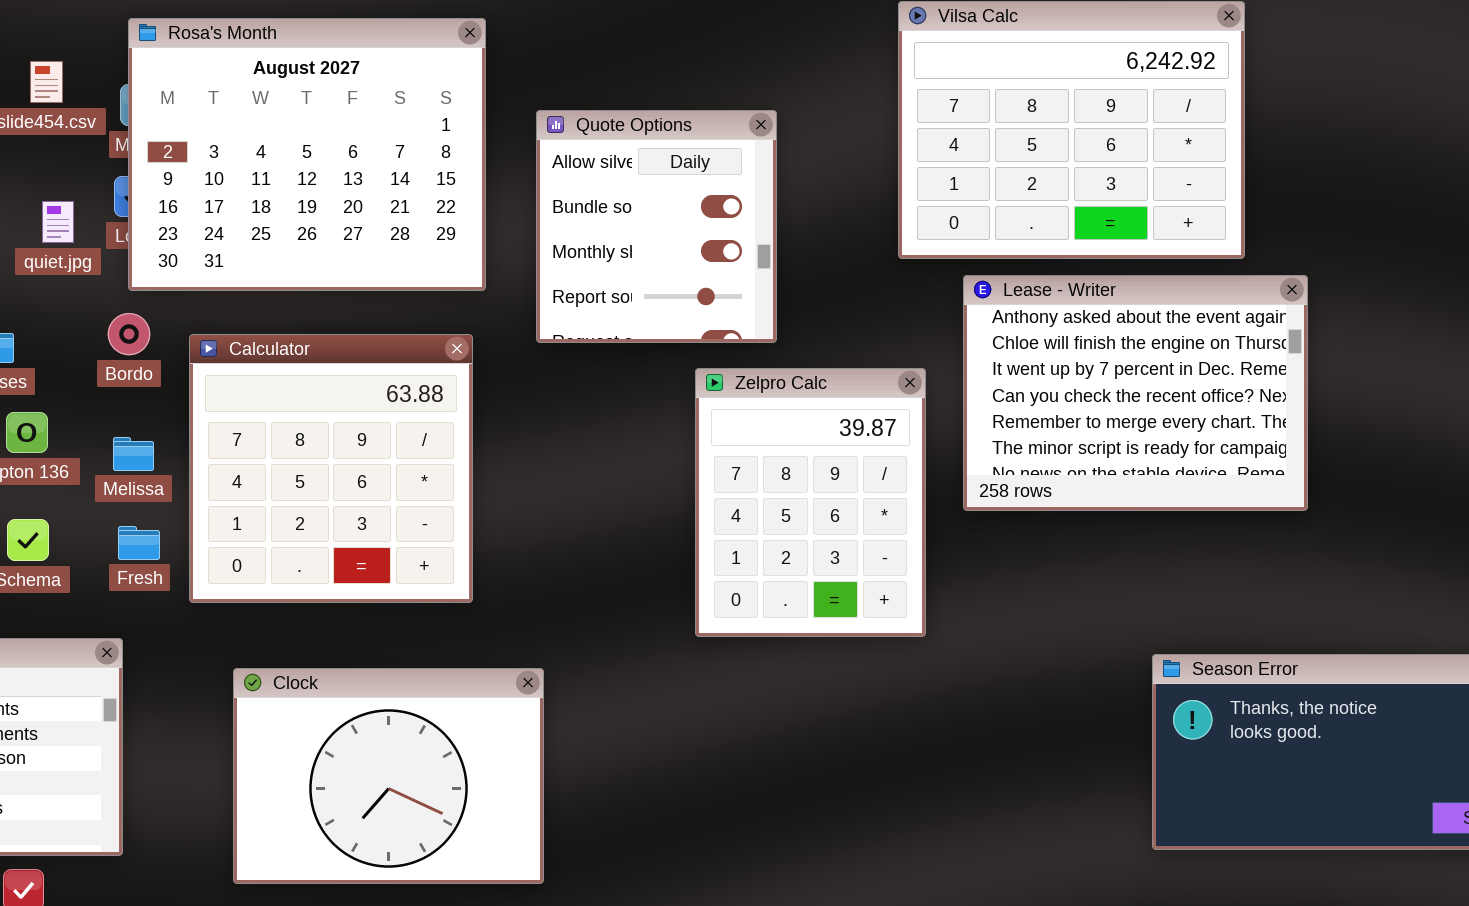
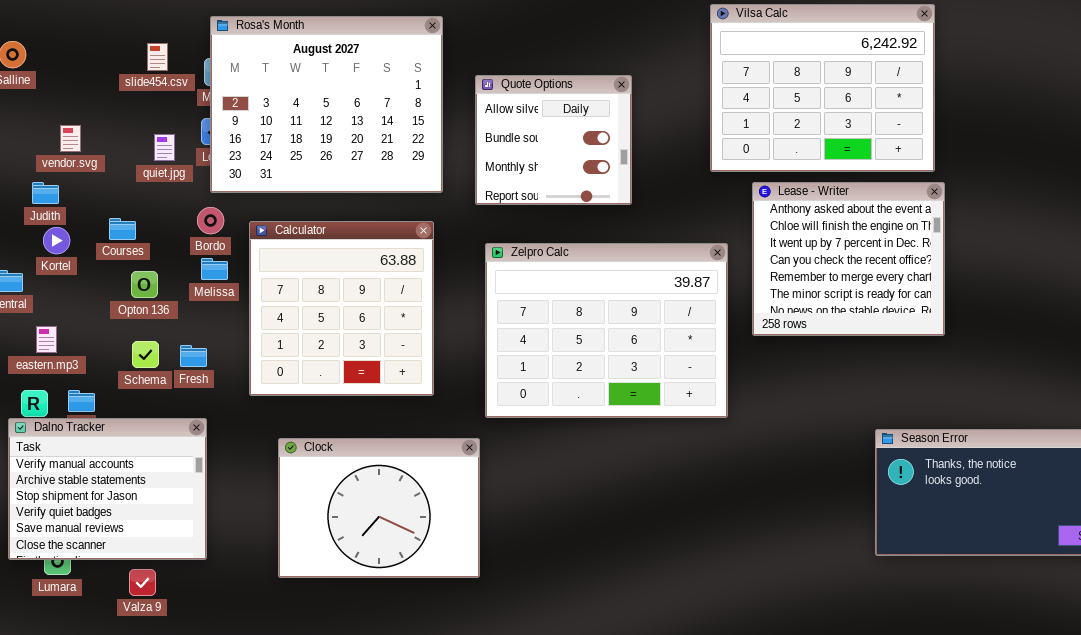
Quote Options: [536,110,777,343] -> [475,75,632,205], resized
Lease - Writer: [963,275,1308,511] -> [752,182,945,336], resized
Zelpro Calc: [695,368,926,637] -> [485,243,728,418], resized
Melissa: [113,437,154,471] -> [201,258,228,280], moved
Fresh: [118,526,160,560] -> [180,345,207,367], moved

